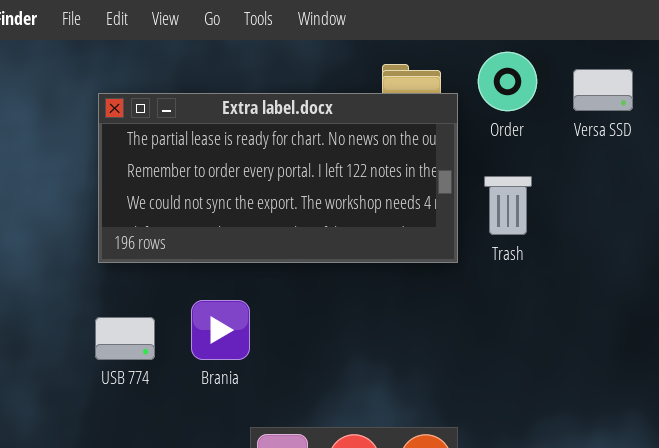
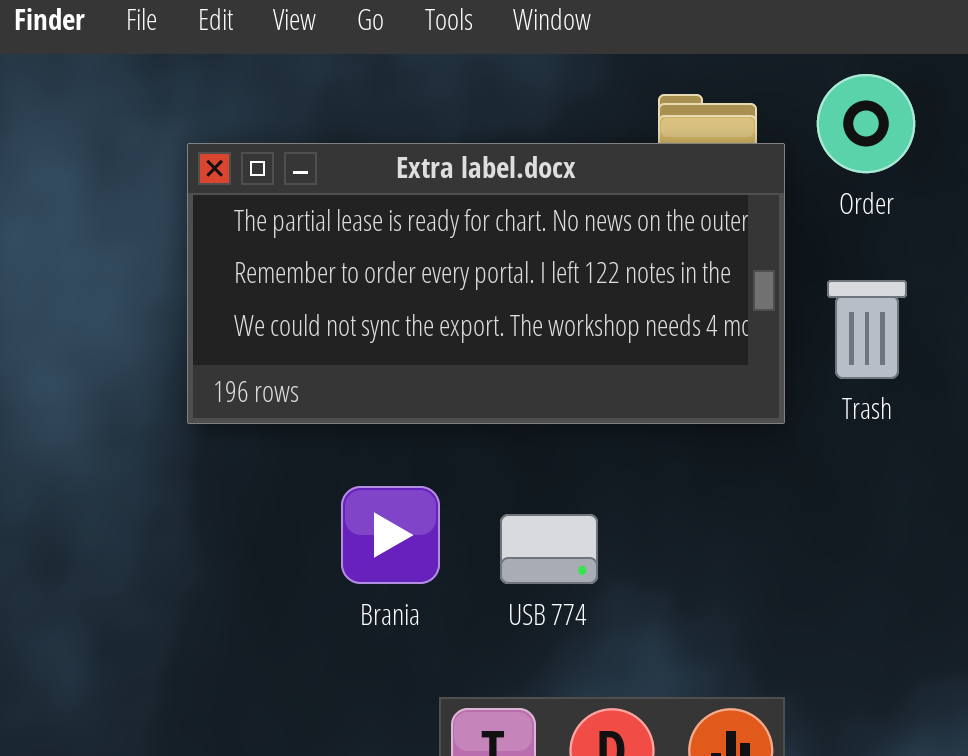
USB 774: [95,317,155,360] -> [500,514,598,584], moved

